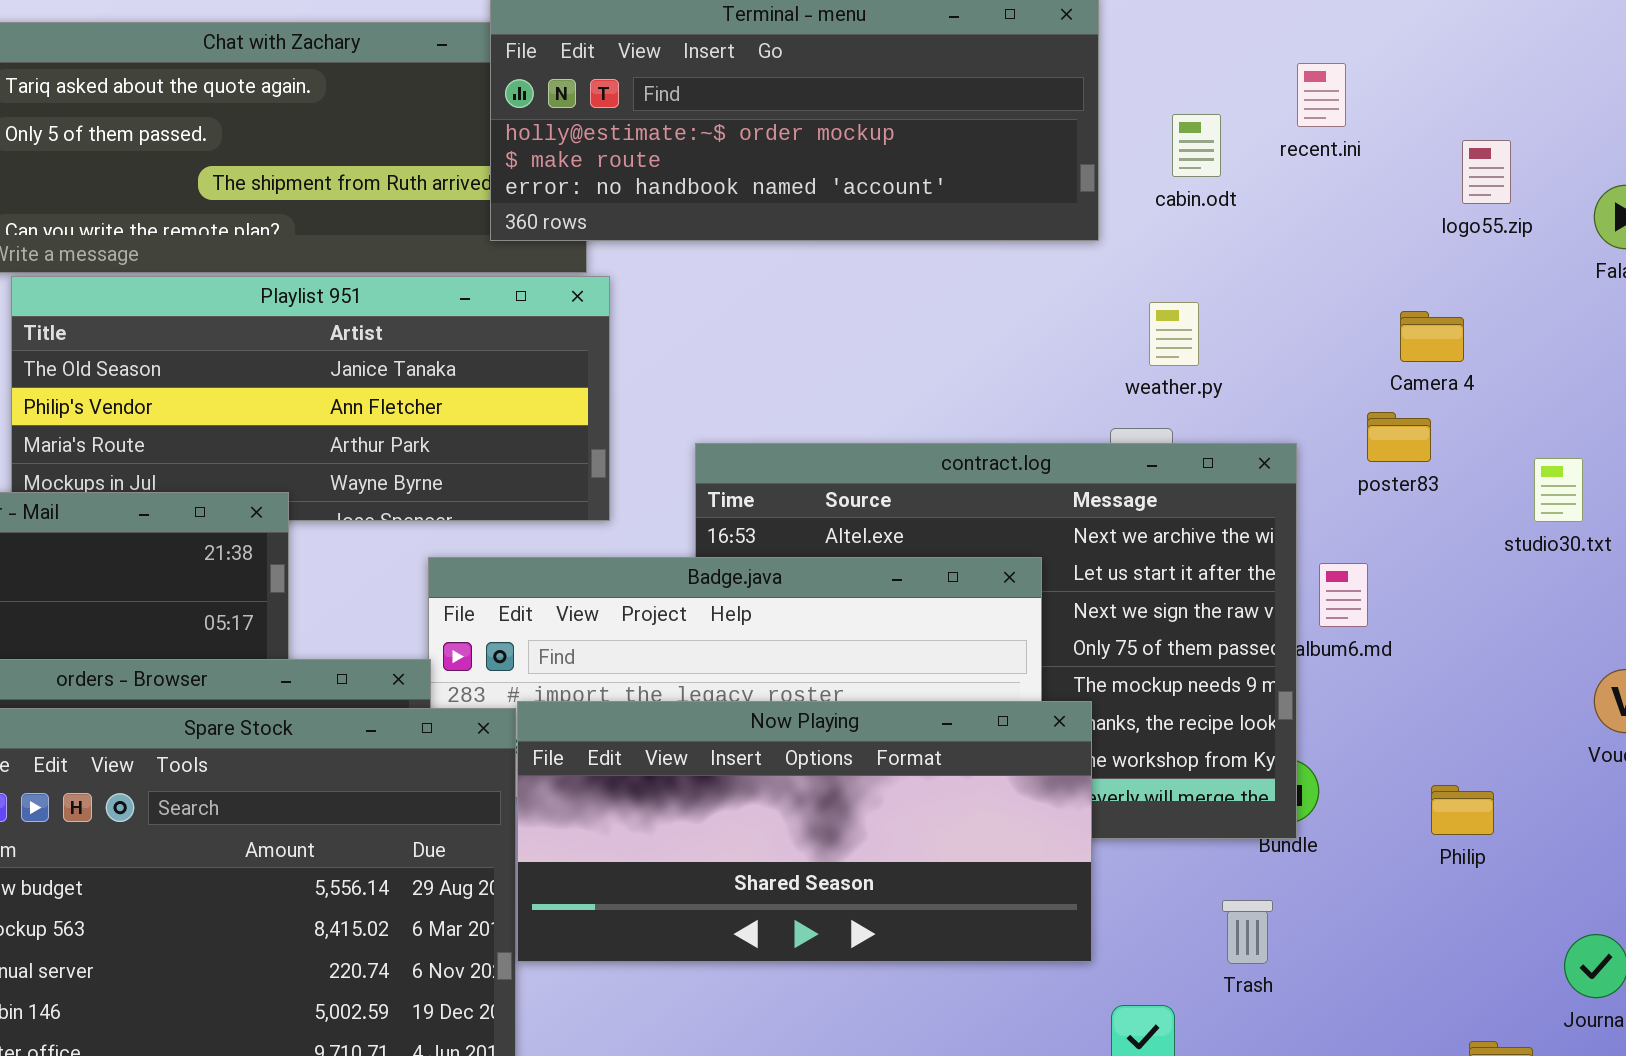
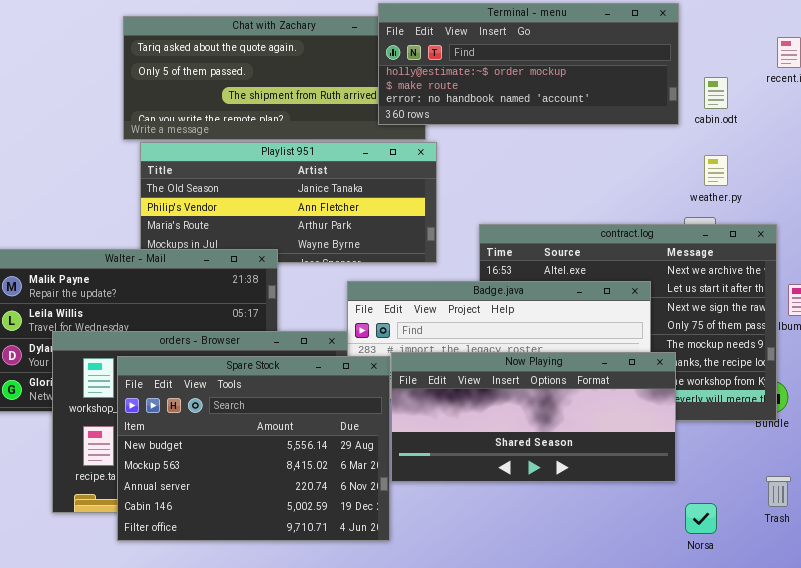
cabin.odt: [1172,114,1221,177] -> [704,77,728,109], moved
Trash: [1222,900,1273,964] -> [766,476,791,507], moved

